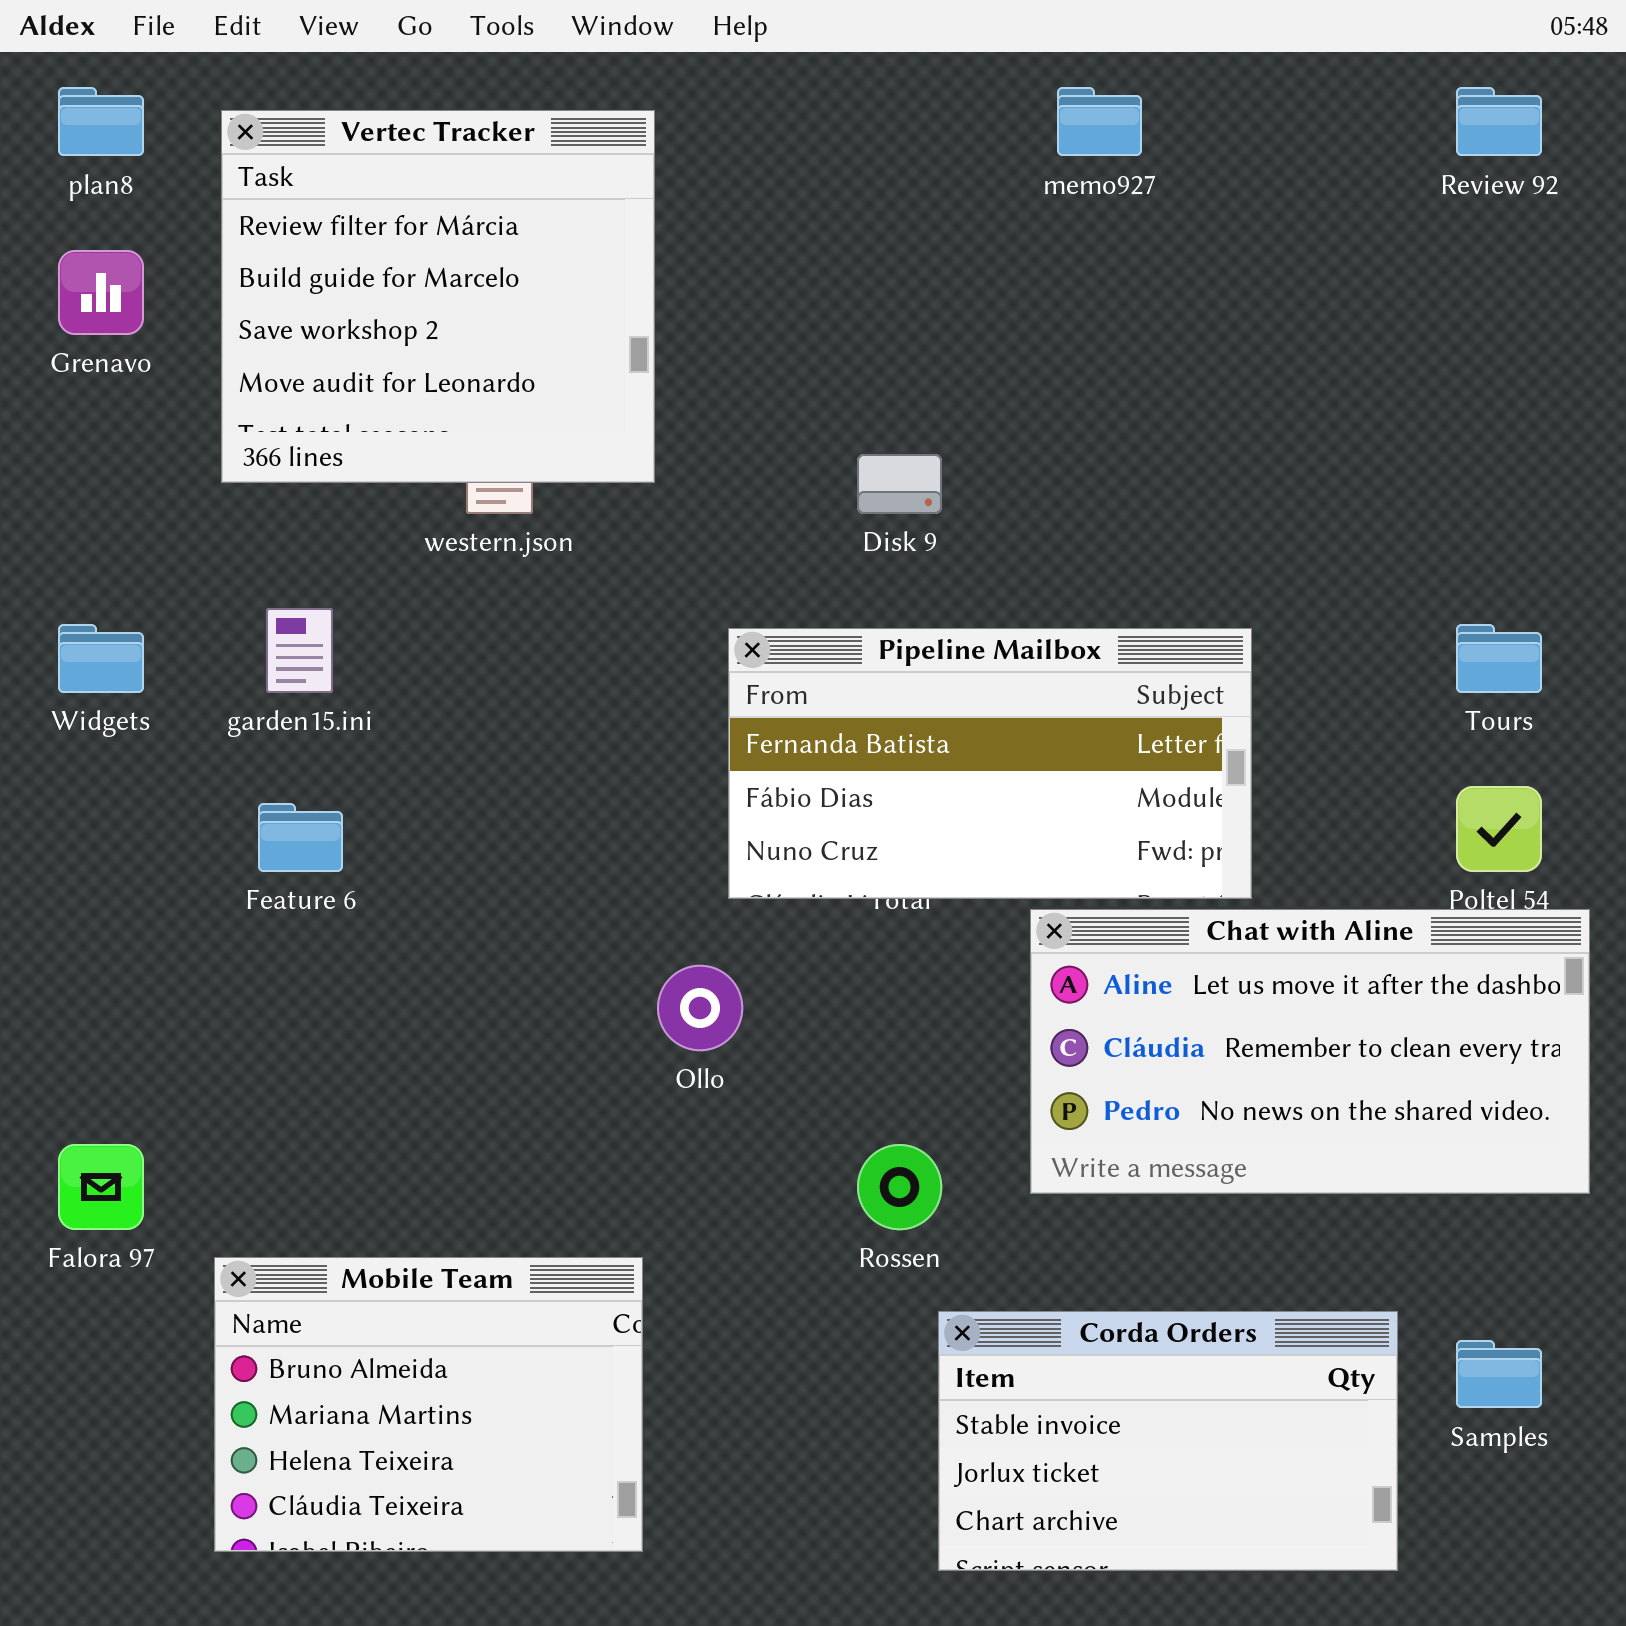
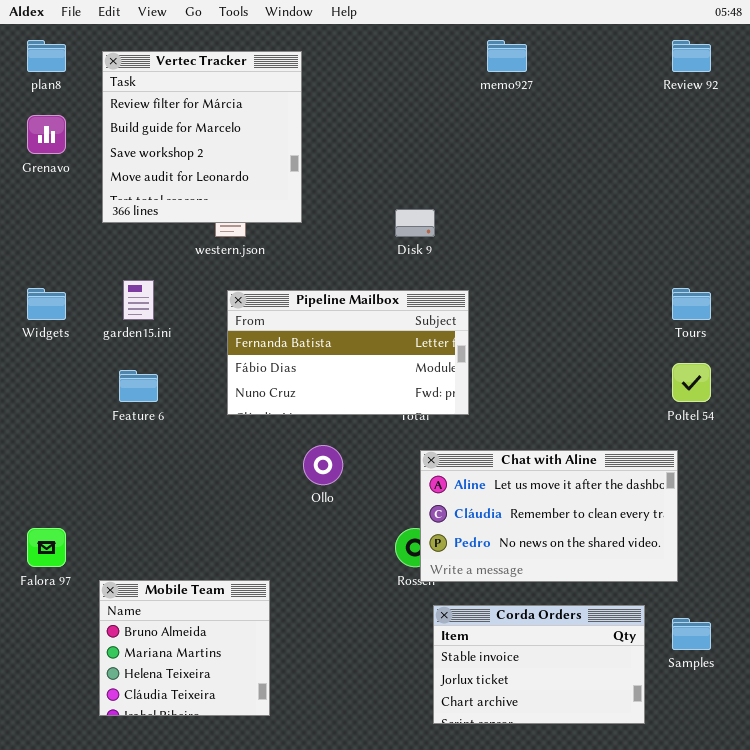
Pipeline Mailbox: [728,628,1252,899] -> [227,290,469,415], moved
Chat with Aline: [1030,909,1590,1194] -> [420,450,678,582], moved
Mobile Team: [214,1257,643,1552] -> [99,580,270,716], resized

